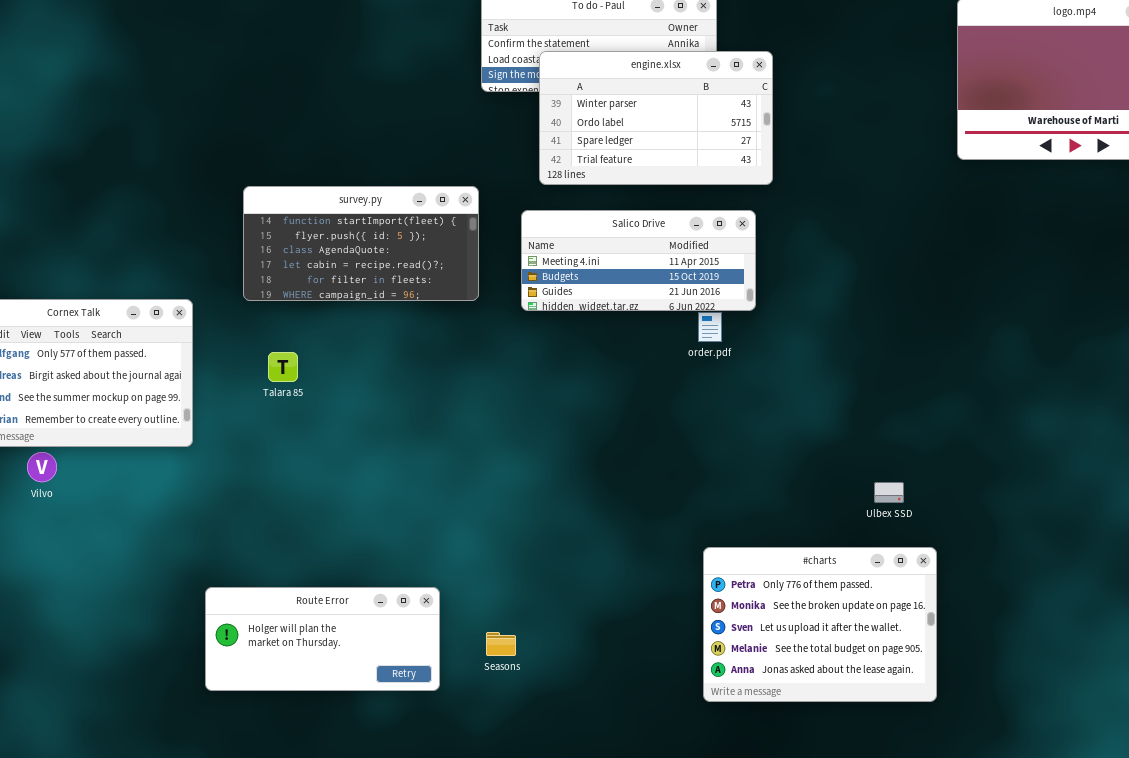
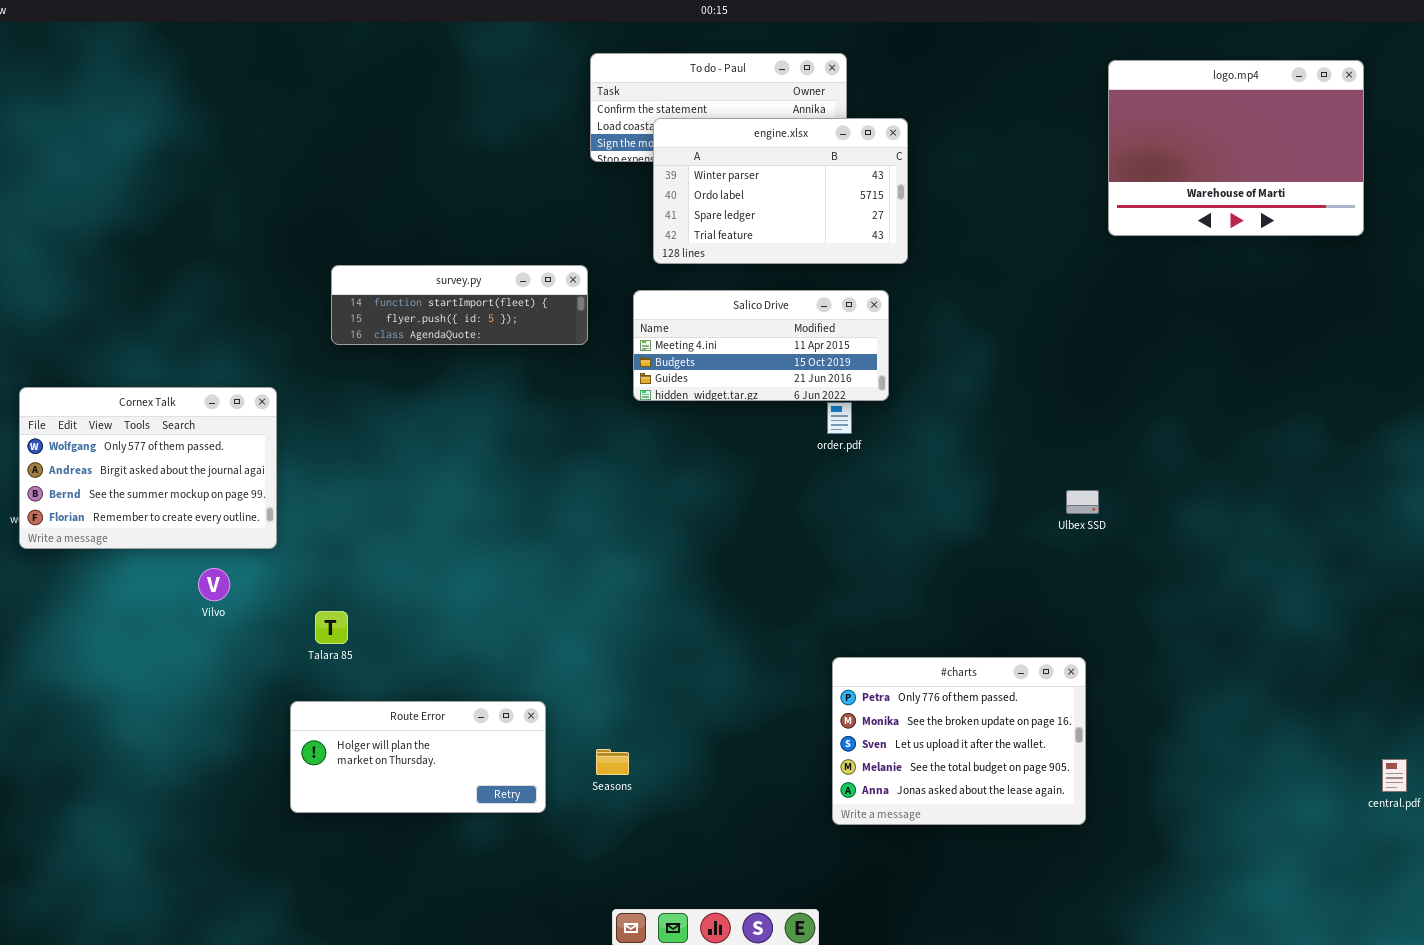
survey.py: [243,186,479,301] -> [331,265,588,345], resized
Talara 85: [268,352,298,382] -> [315,611,348,644], moved
Vilvo: [27,452,57,482] -> [198,568,230,601], moved
Ulbex SSD: [874,482,904,503] -> [1066,490,1099,514], moved

